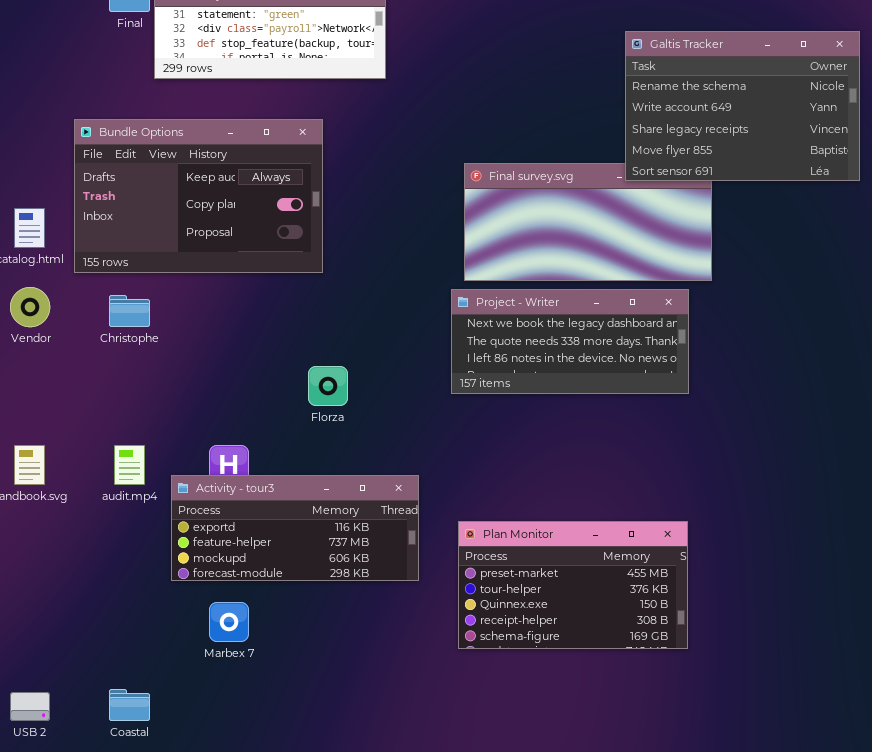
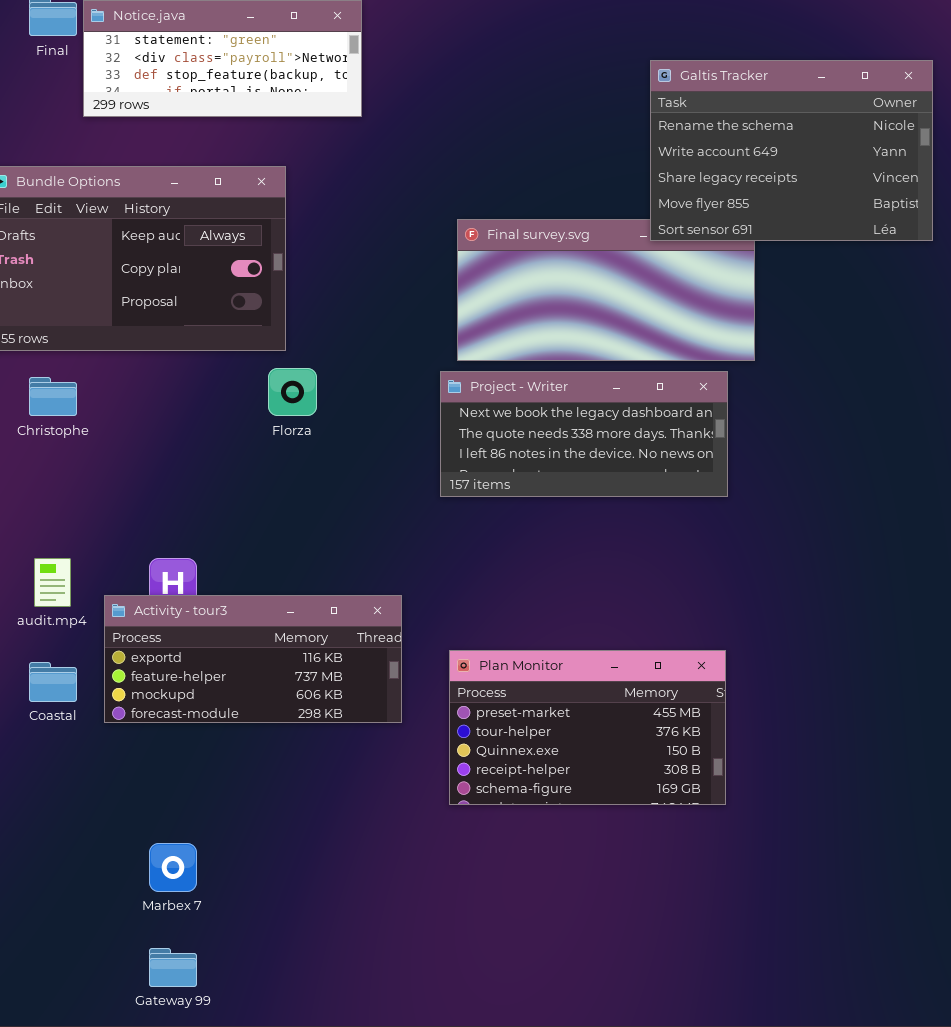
Florza: [308,366,348,406] -> [268,368,317,416], moved
Marbex 7: [209,602,249,642] -> [149,843,197,892], moved
Coastal: [109,689,150,721] -> [29,662,77,702], moved

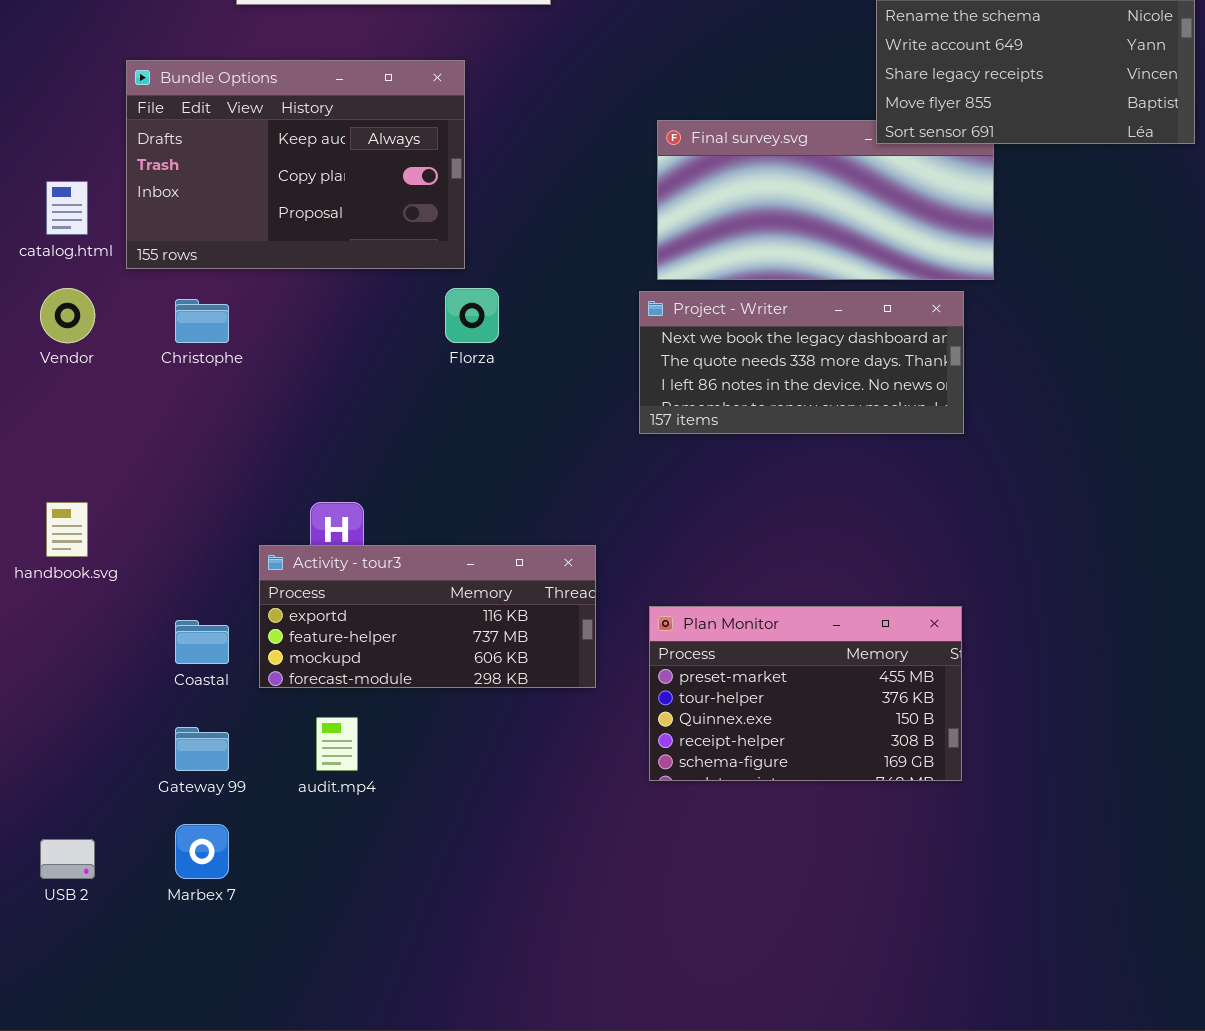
audit.mp4: [34,558,71,607] -> [316,717,358,771], moved
Marbex 7: [149,843,197,892] -> [175,824,229,879], moved
Gateway 99: [149,948,197,987] -> [175,727,229,771], moved

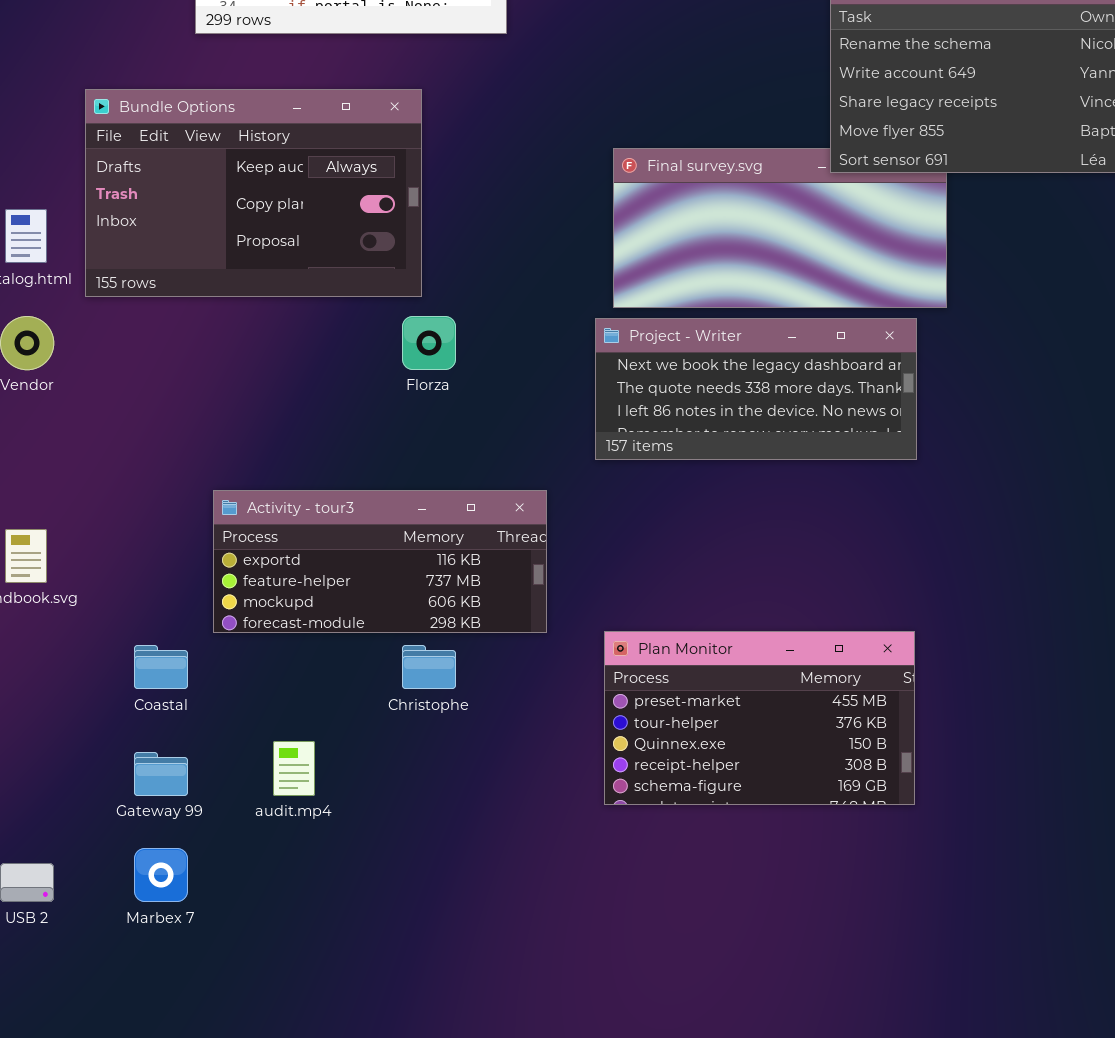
Christophe: [175,299,229,343] -> [402,645,456,689], moved
Activity - tour3: [259,545,596,688] -> [213,490,547,633], moved

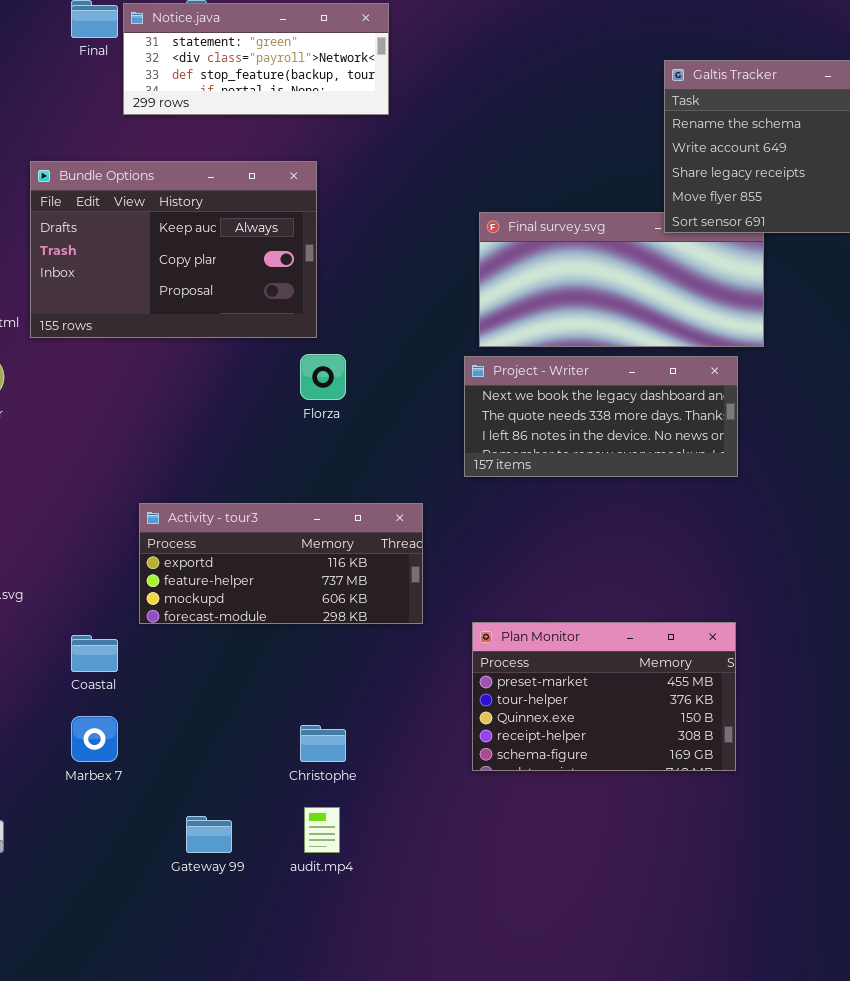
Christophe: [402,645,456,689] -> [300,725,346,762], moved
audit.mp4: [273,741,315,796] -> [304,807,340,853], moved
Gateway 99: [134,752,188,796] -> [186,816,232,853], moved
Marbex 7: [134,848,188,902] -> [71,716,118,762], moved

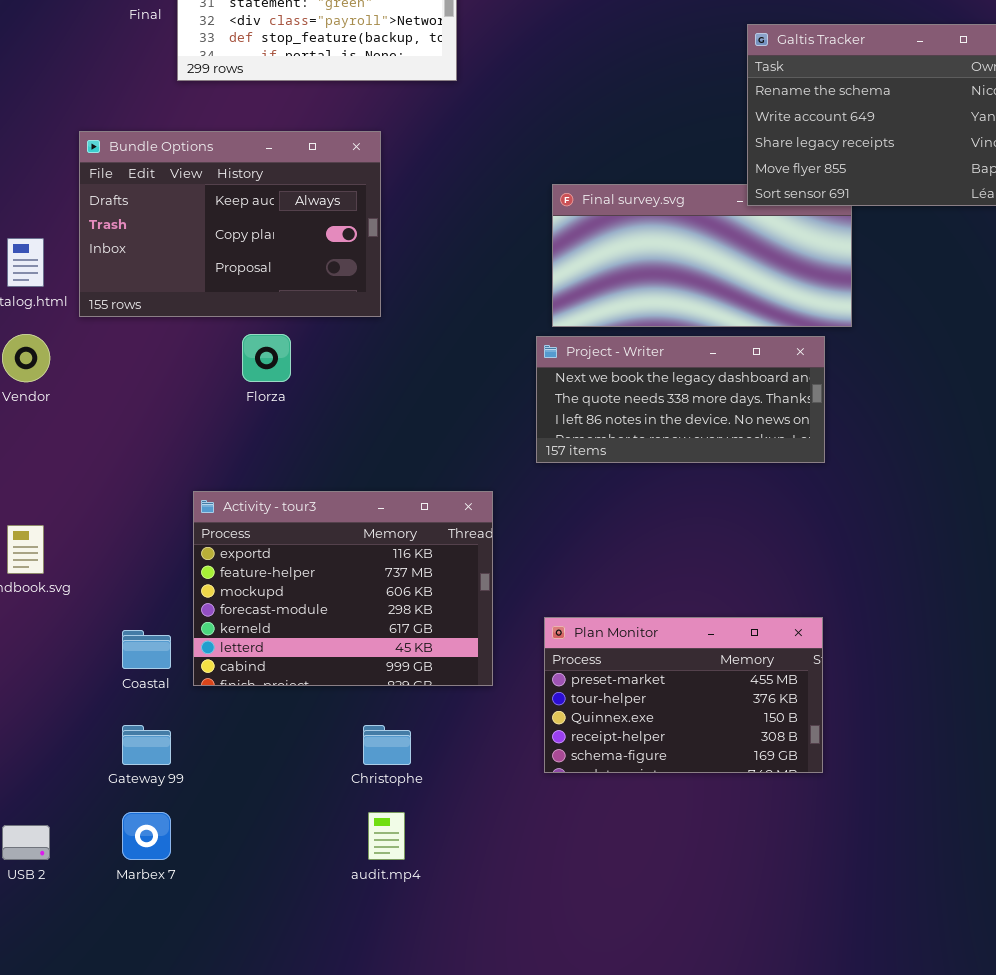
Florza: [300,354,346,400] -> [242,334,291,382], moved
Activity - tour3: [139,503,423,624] -> [193,491,493,686], resized
Marbex 7: [71,716,118,762] -> [122,812,171,860], moved
Gateway 99: [186,816,232,853] -> [122,725,171,765], moved

